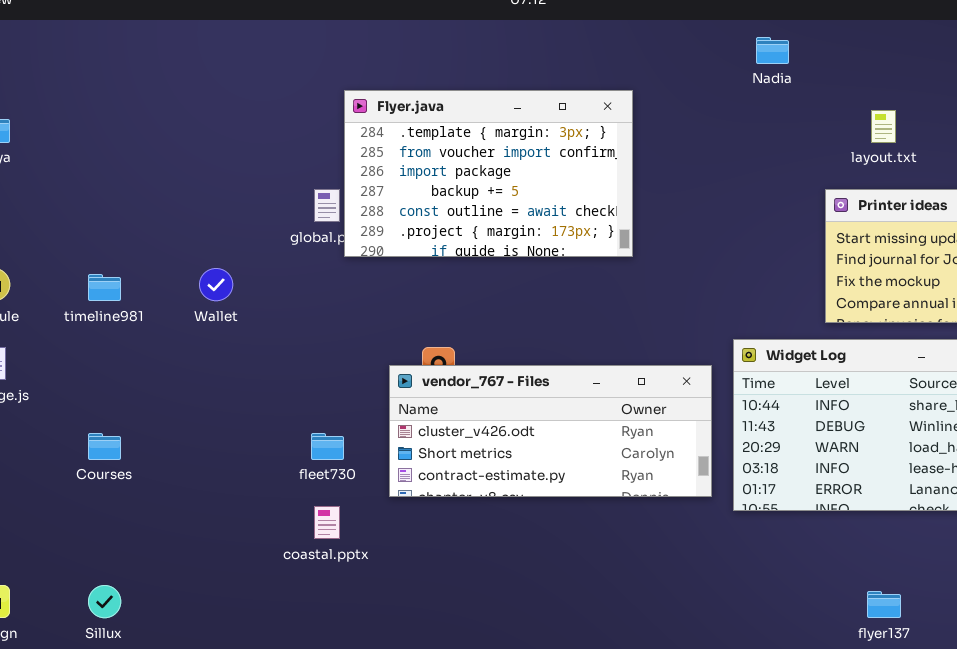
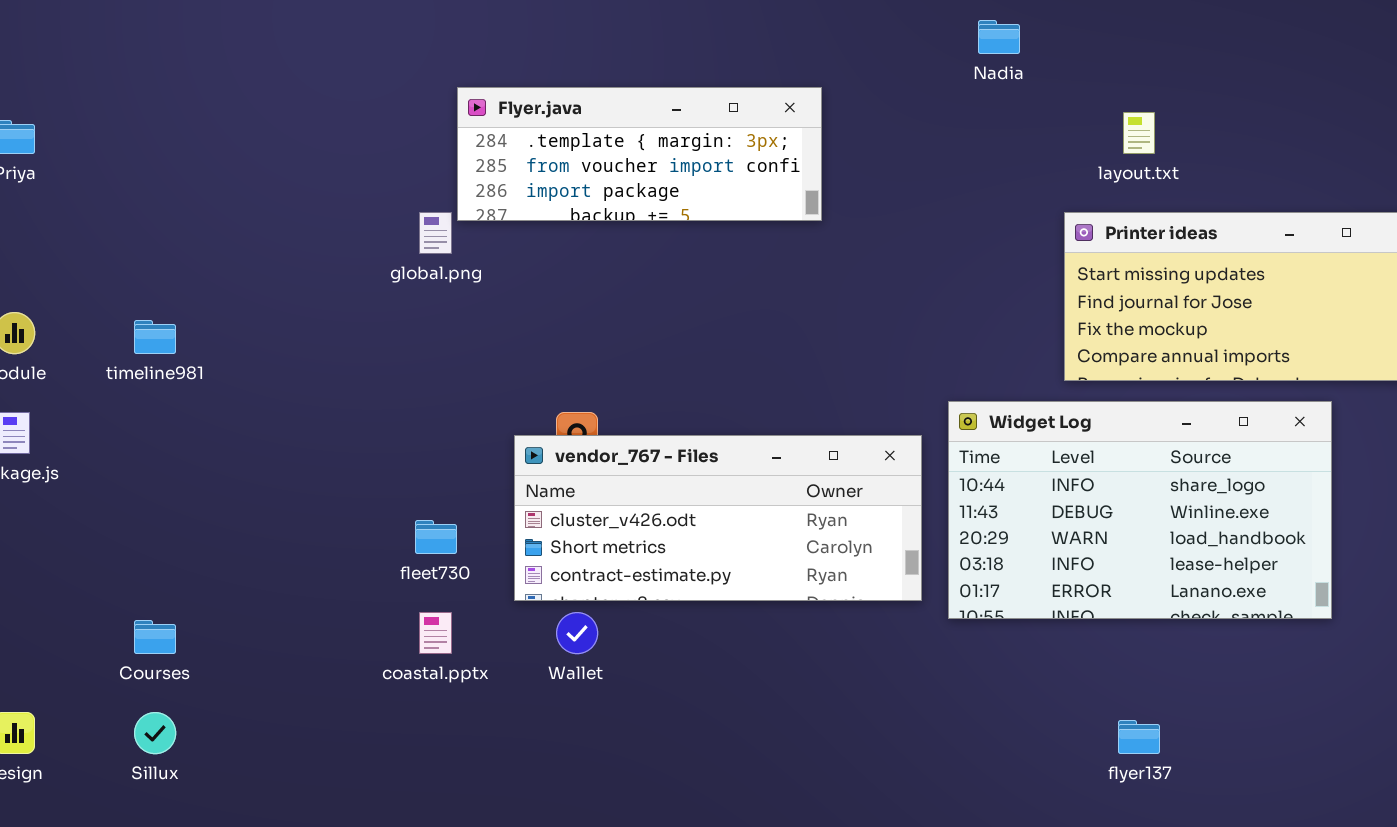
Flyer.java: [344,90,633,257] -> [457,87,822,221], resized
Wallet: [199,268,233,301] -> [556,612,598,654], moved
Courses: [88,433,121,460] -> [134,620,176,654], moved

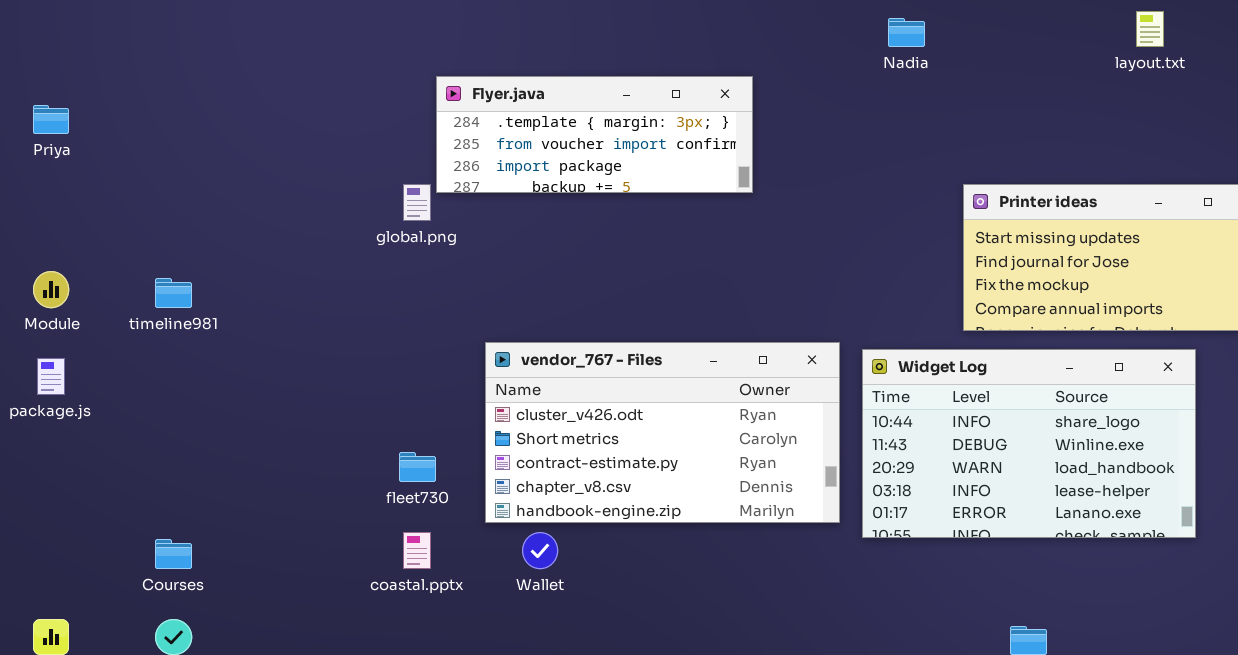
layout.txt: [1123,112,1155,154] -> [1136,11,1164,47], moved
vendor_767 - Files: [514,435,922,601] -> [485,342,840,523], resized

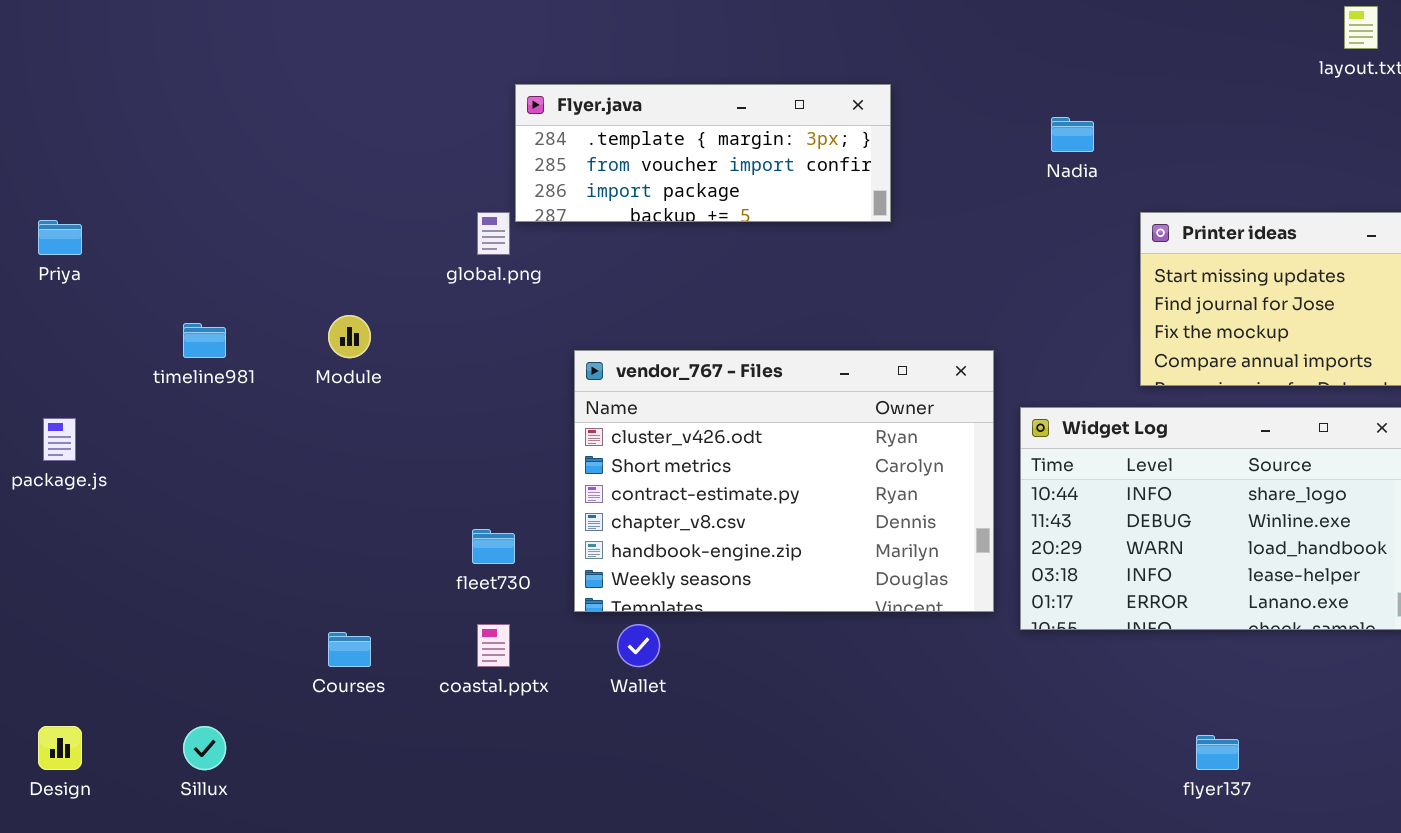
Nadia: [888,18,925,47] -> [1051,117,1094,152], moved
Priya: [33,105,69,134] -> [38,220,82,255], moved
Module: [33,271,69,308] -> [328,315,371,358], moved
vendor_767 - Files: [485,342,840,523] -> [574,350,994,612], resized
Courses: [155,539,192,569] -> [328,632,371,667], moved

